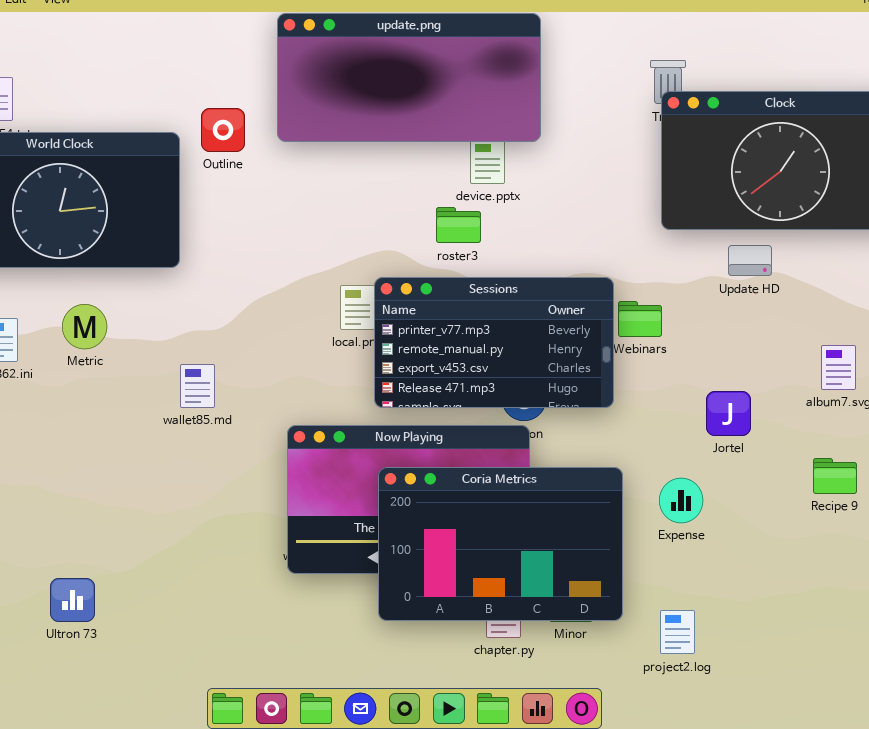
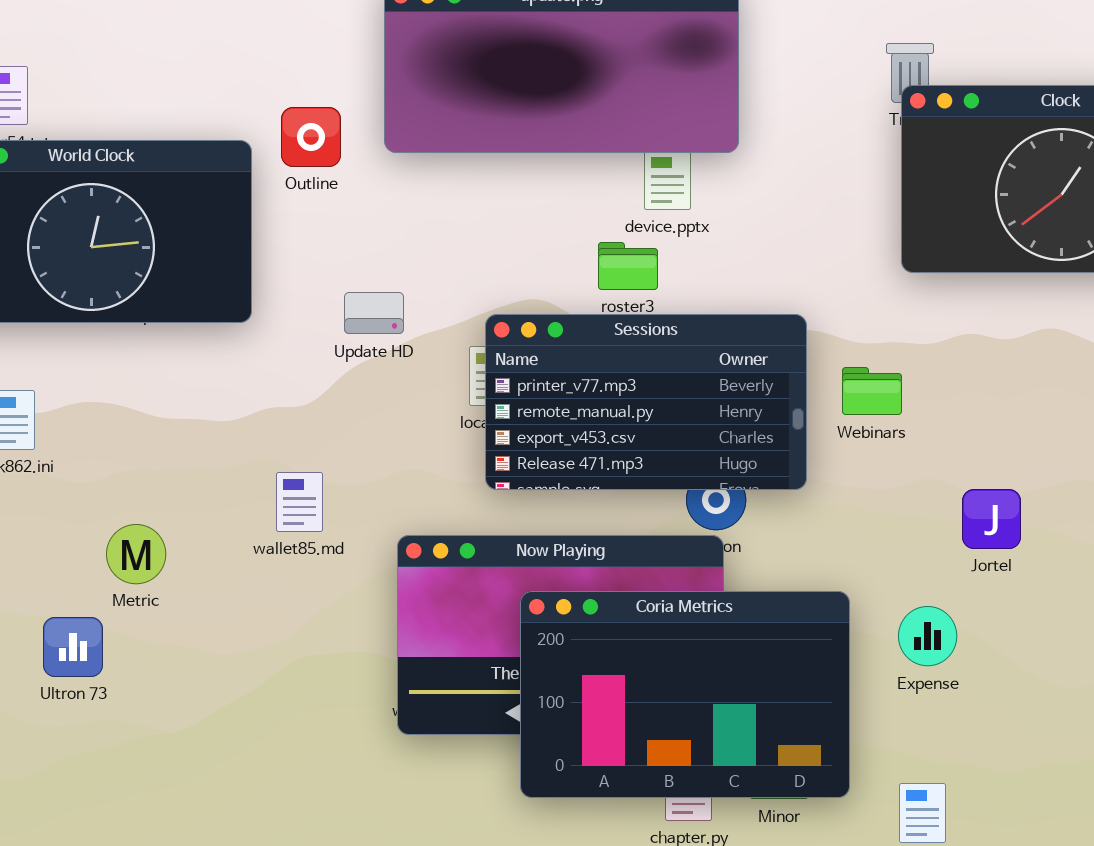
Update HD: [728,245,772,276] -> [344,292,404,334], moved
Sessions: [374,277,614,408] -> [485,314,807,490], moved
Metric: [62,304,107,349] -> [106,524,166,584], moved
wallet85.md: [180,364,215,408] -> [276,472,323,532], moved
Ultron 73: [50,578,95,622] -> [43,617,103,677], moved

